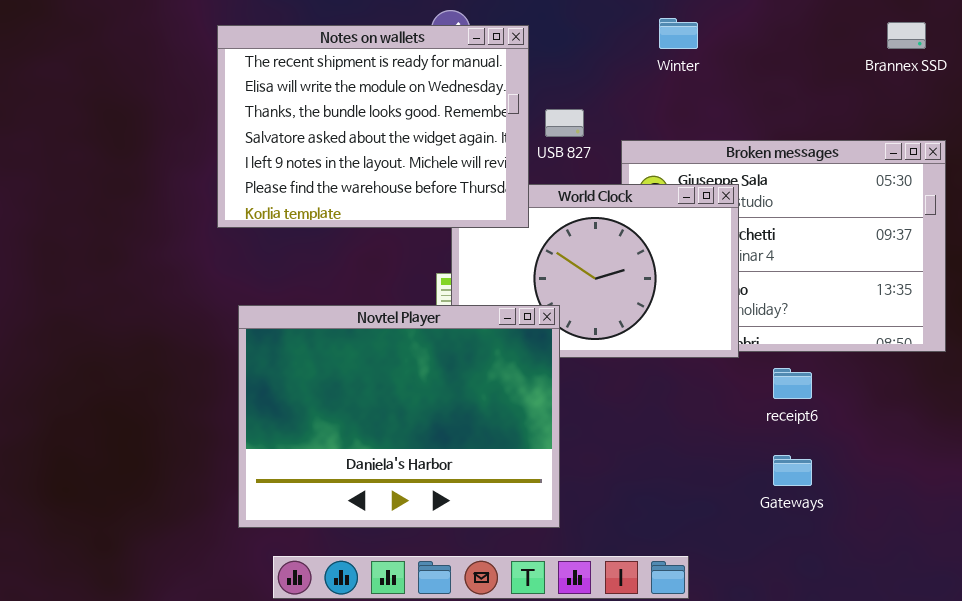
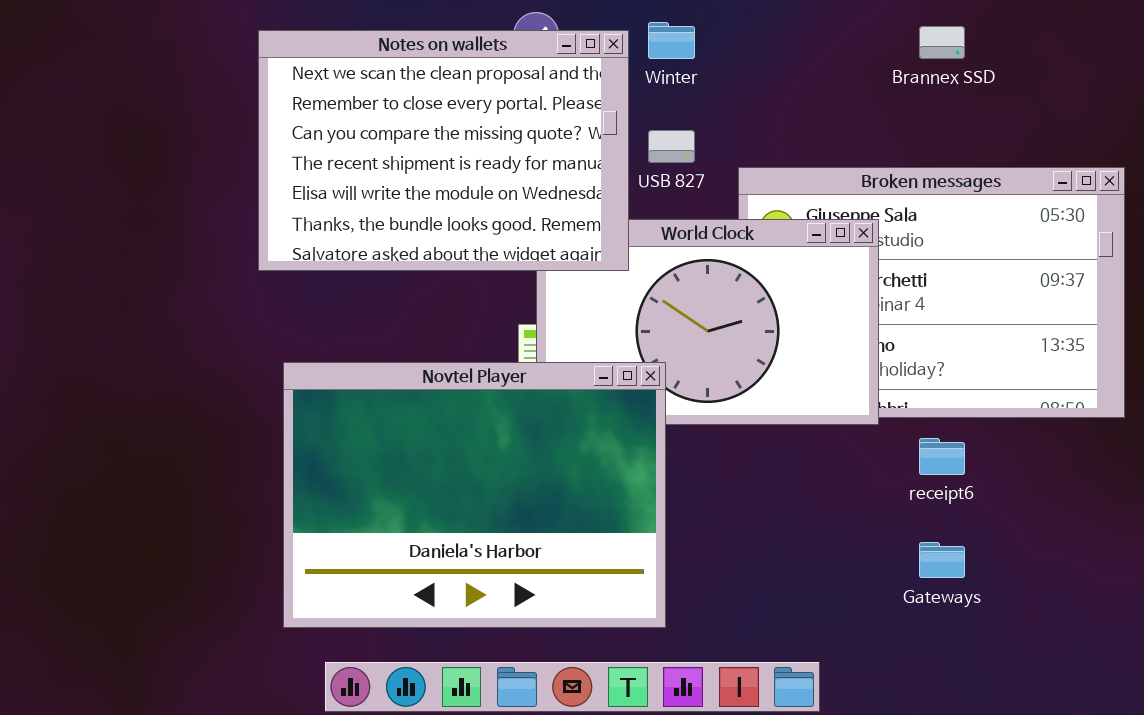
Winter: [659,18,698,49] -> [648,22,695,59], moved
Brannex SSD: [887,22,926,49] -> [919,26,965,59], moved
Notes on wallets: [217,25,529,228] -> [258,30,629,271], scrolled up 3 rows

